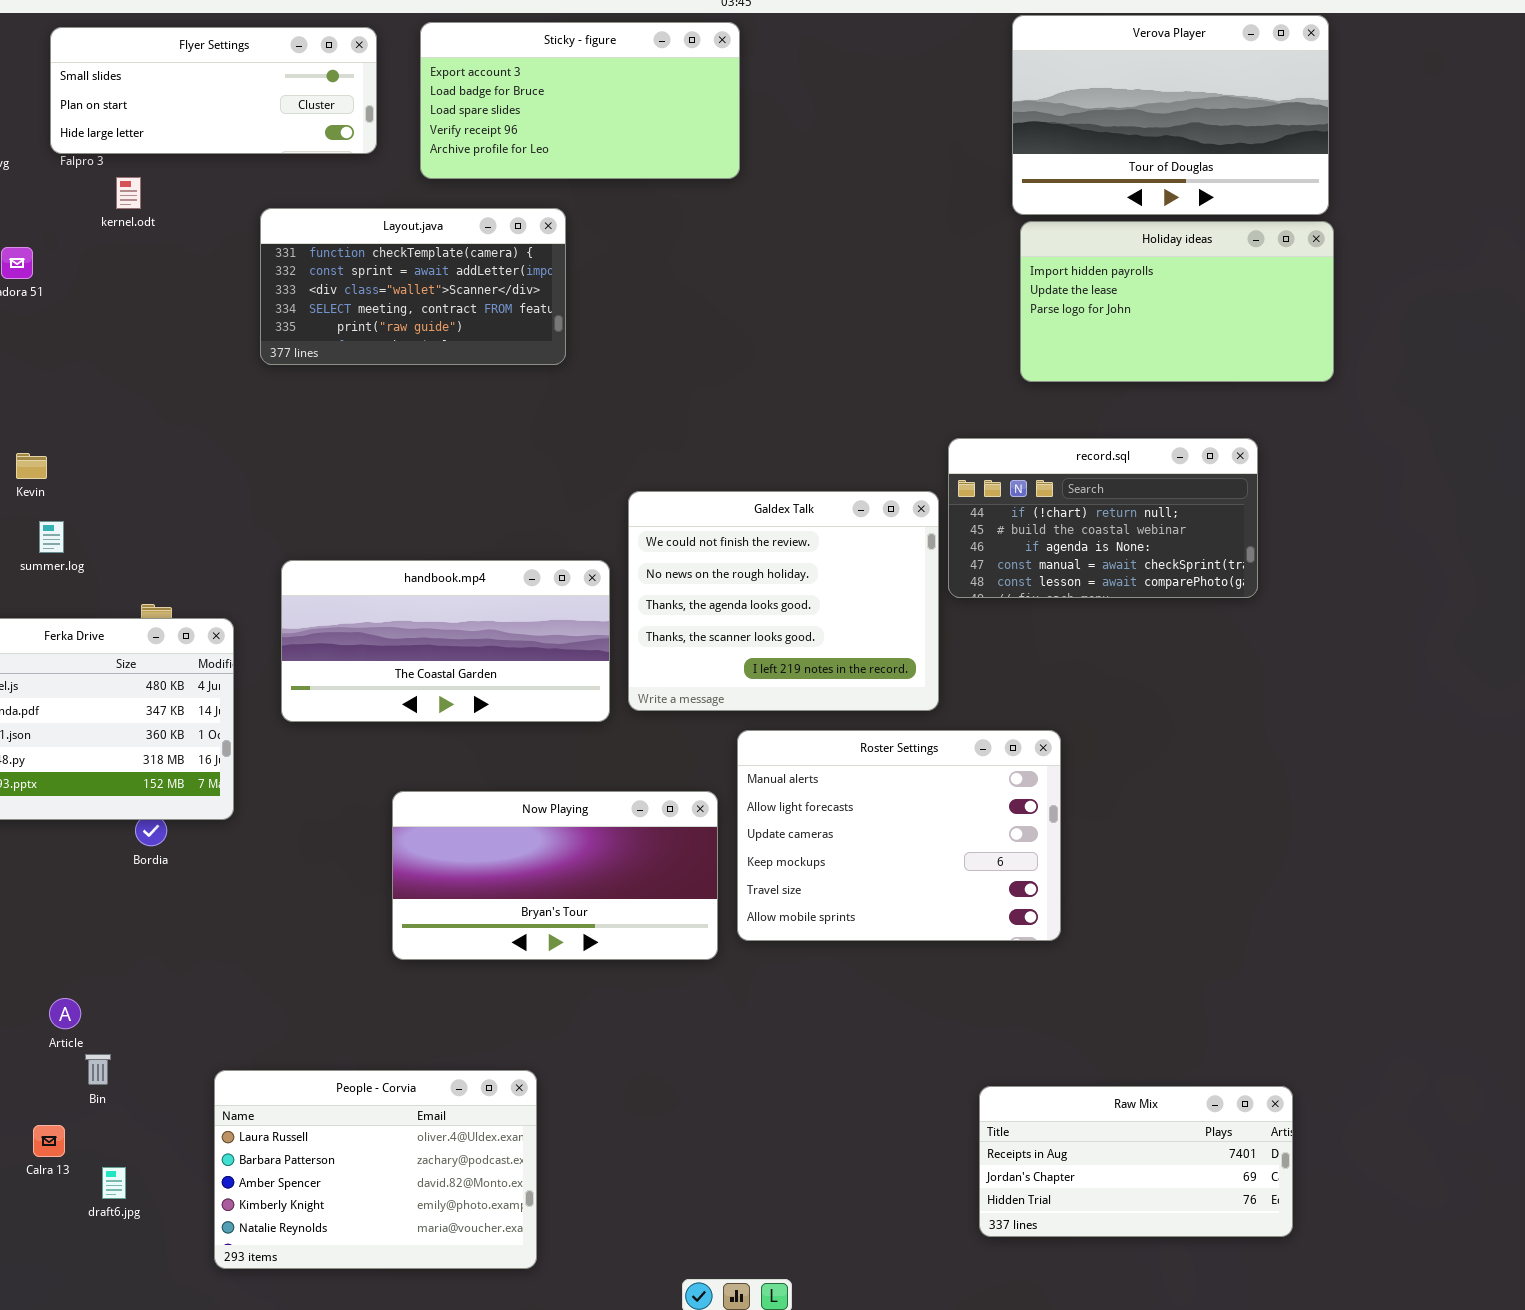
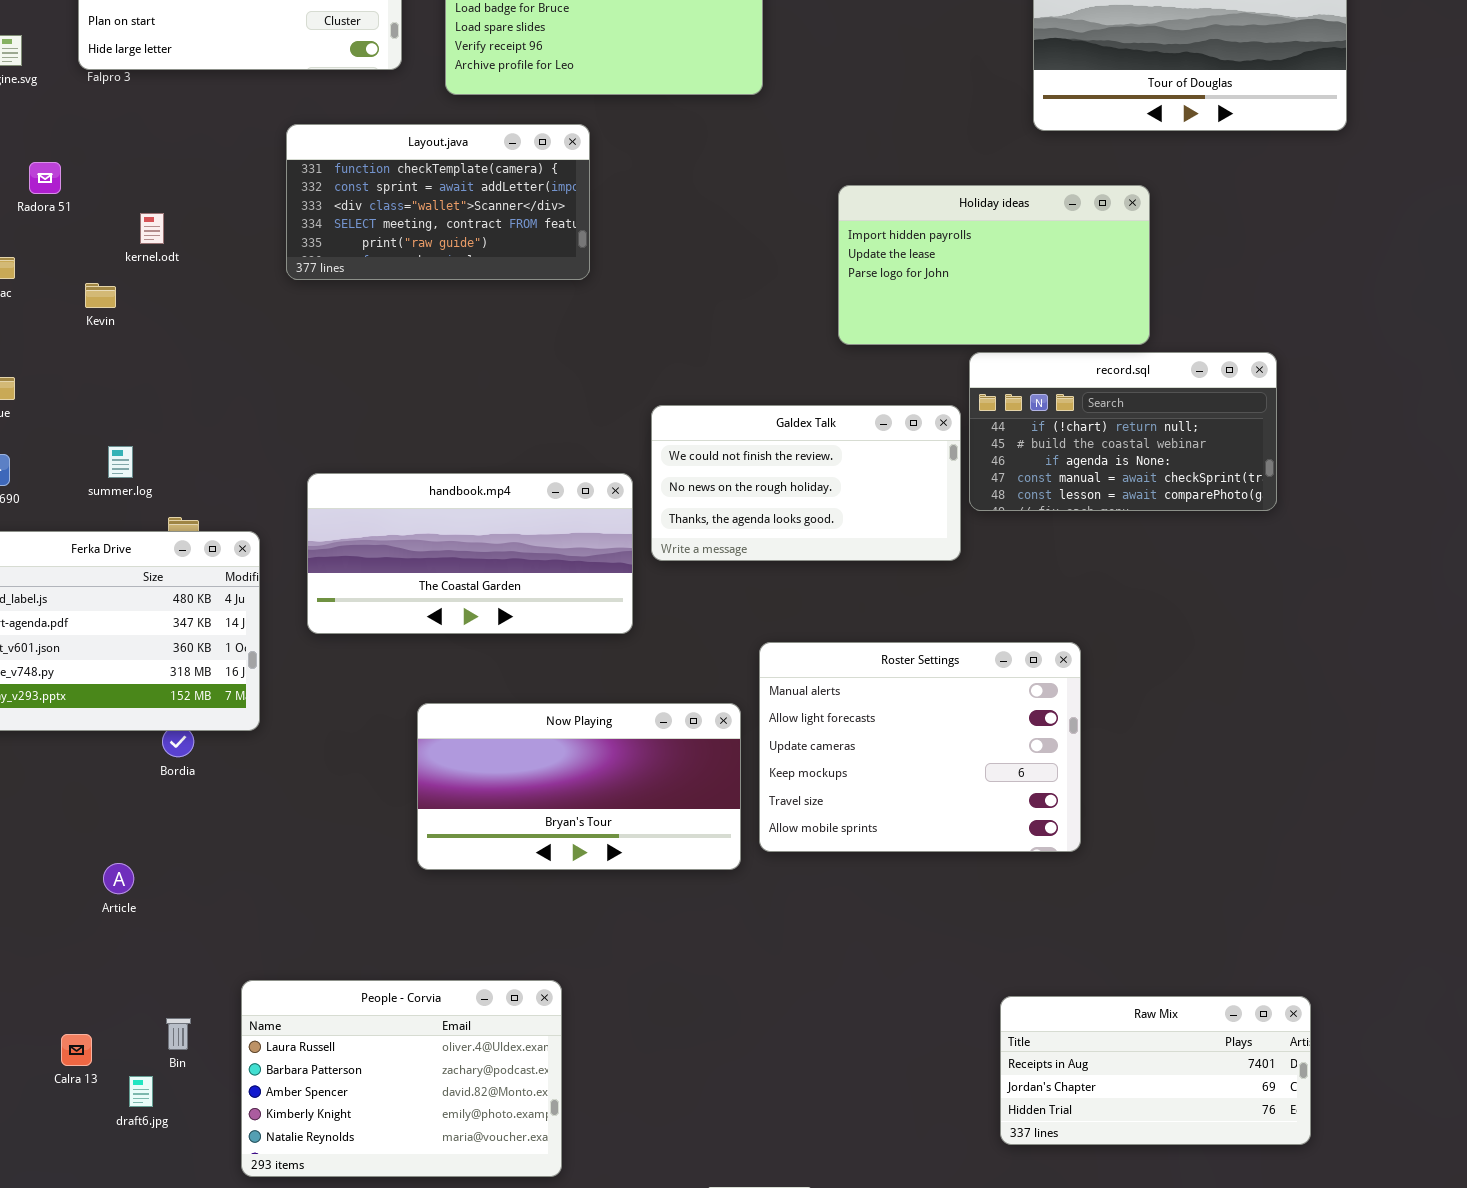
kernel.odt: [116,177,141,209] -> [140,213,164,244], moved
Holiday ideas: [1020,221,1334,382] -> [838,185,1150,345], moved
Kevin: [16,453,47,479] -> [85,283,116,308], moved
Galdex Talk: [628,491,939,711] -> [651,405,961,561], resized
summer.log: [39,521,64,553] -> [108,446,133,478], moved
Article: [49,998,81,1029] -> [103,863,134,894], moved
Bin: [85,1054,111,1085] -> [166,1018,191,1050], moved

